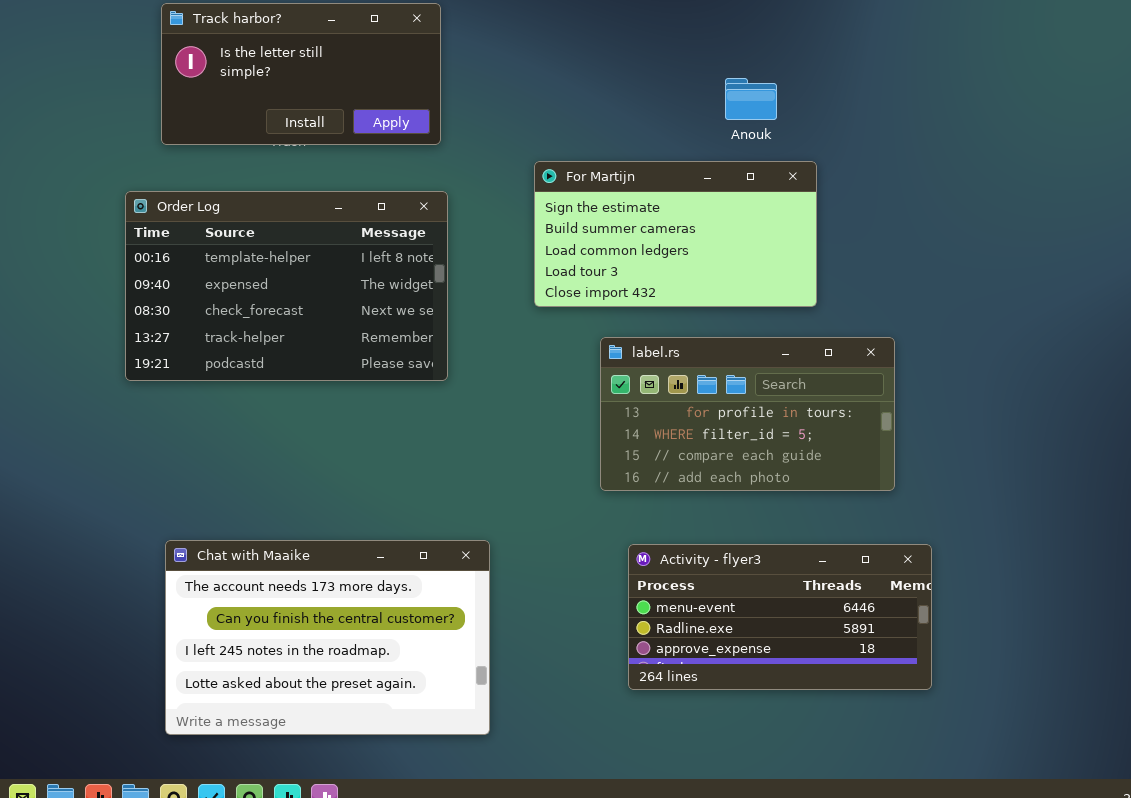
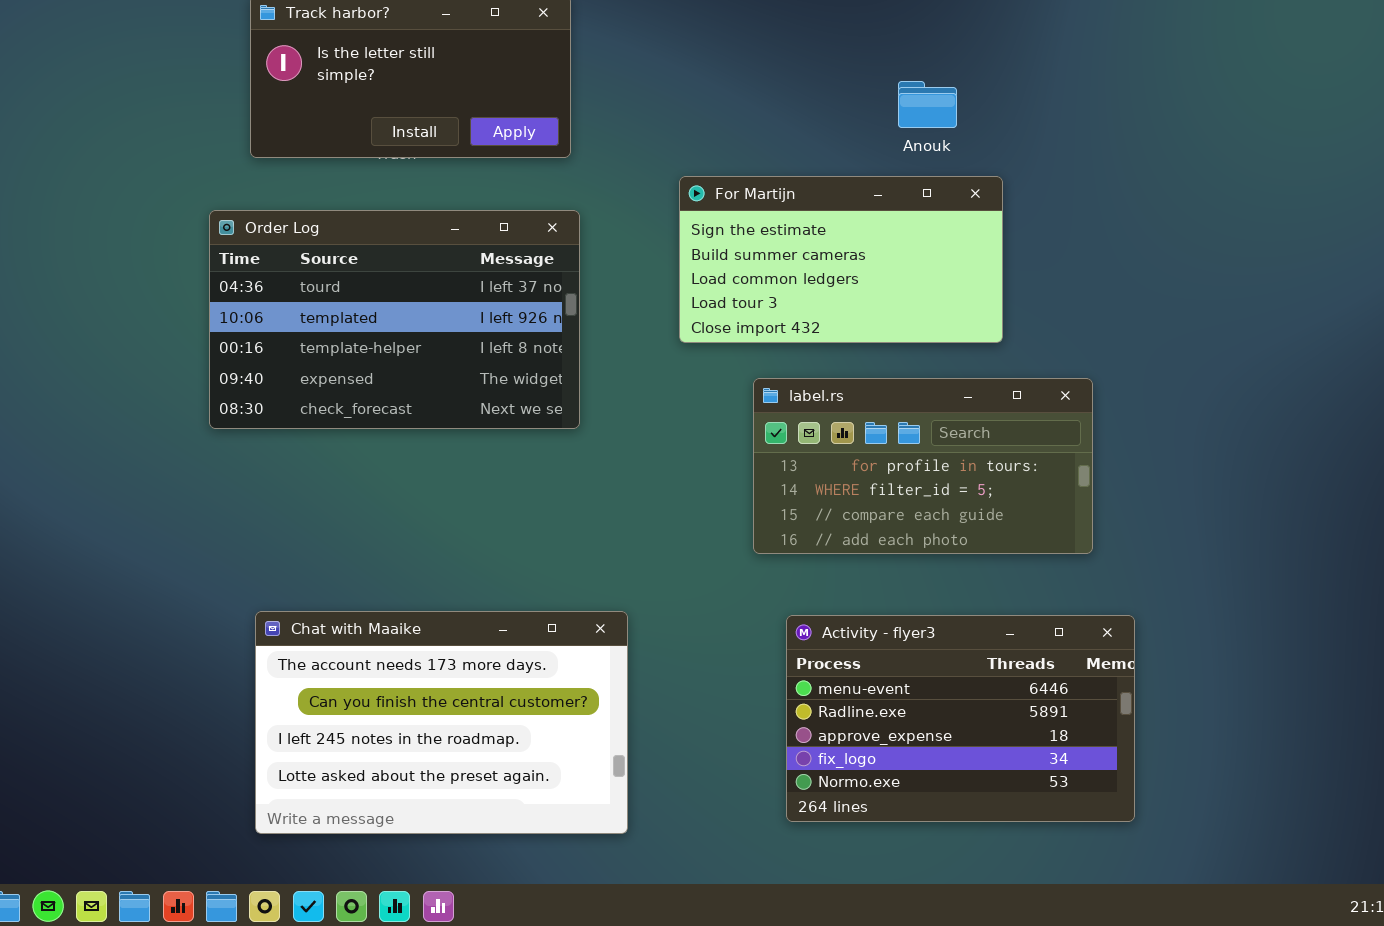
Order Log: [125,191,448,381] -> [209,210,580,429], scrolled up 2 rows
Activity - flyer3: [628,544,932,690] -> [786,615,1135,822], resized

